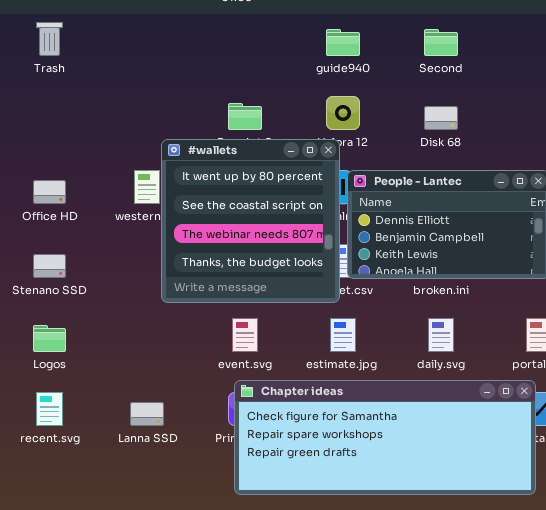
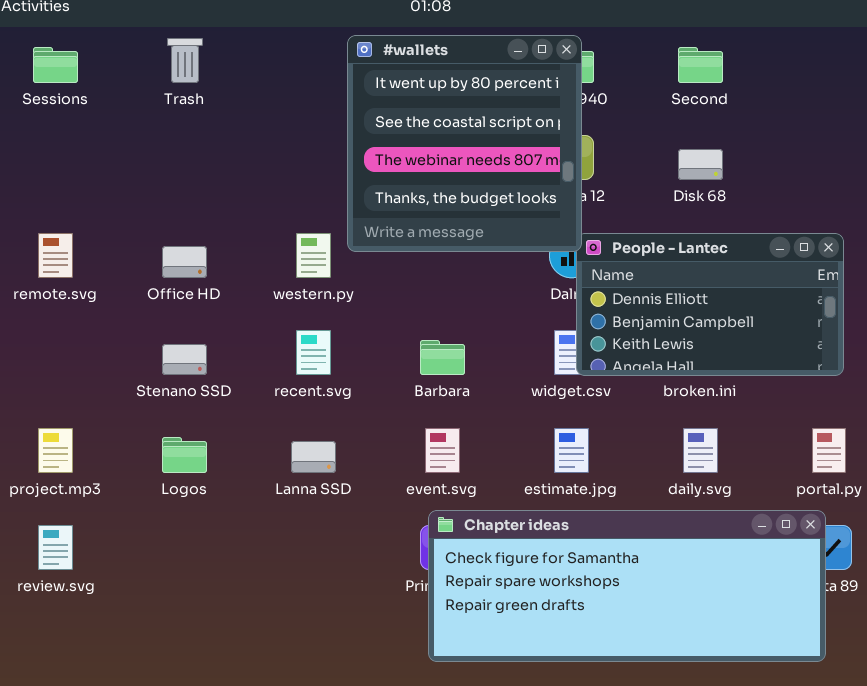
#wallets: [161,139,340,303] -> [347,35,582,252], moved
recent.svg: [36,392,63,426] -> [296,330,331,375], moved
Lanna SSD: [130,402,164,426] -> [291,441,336,473], moved

